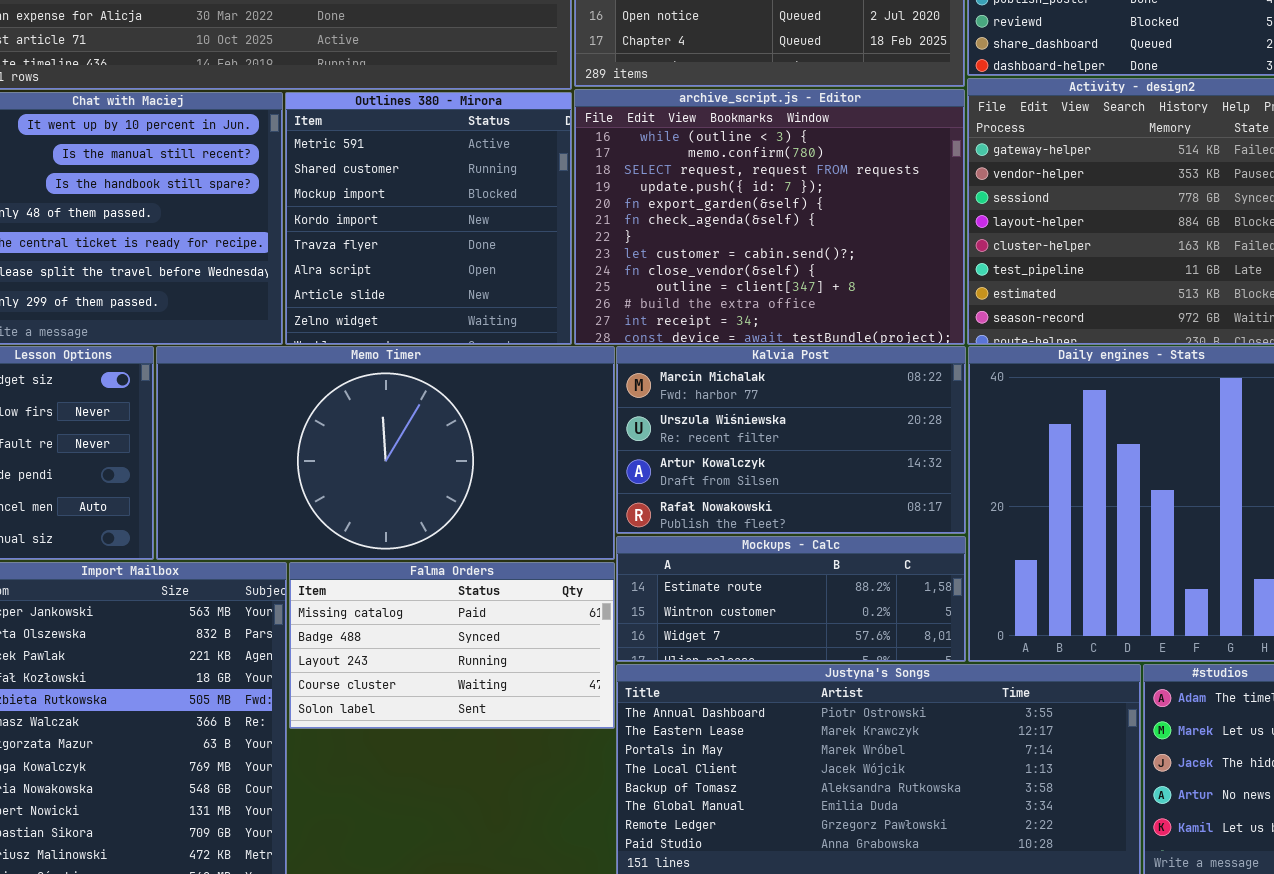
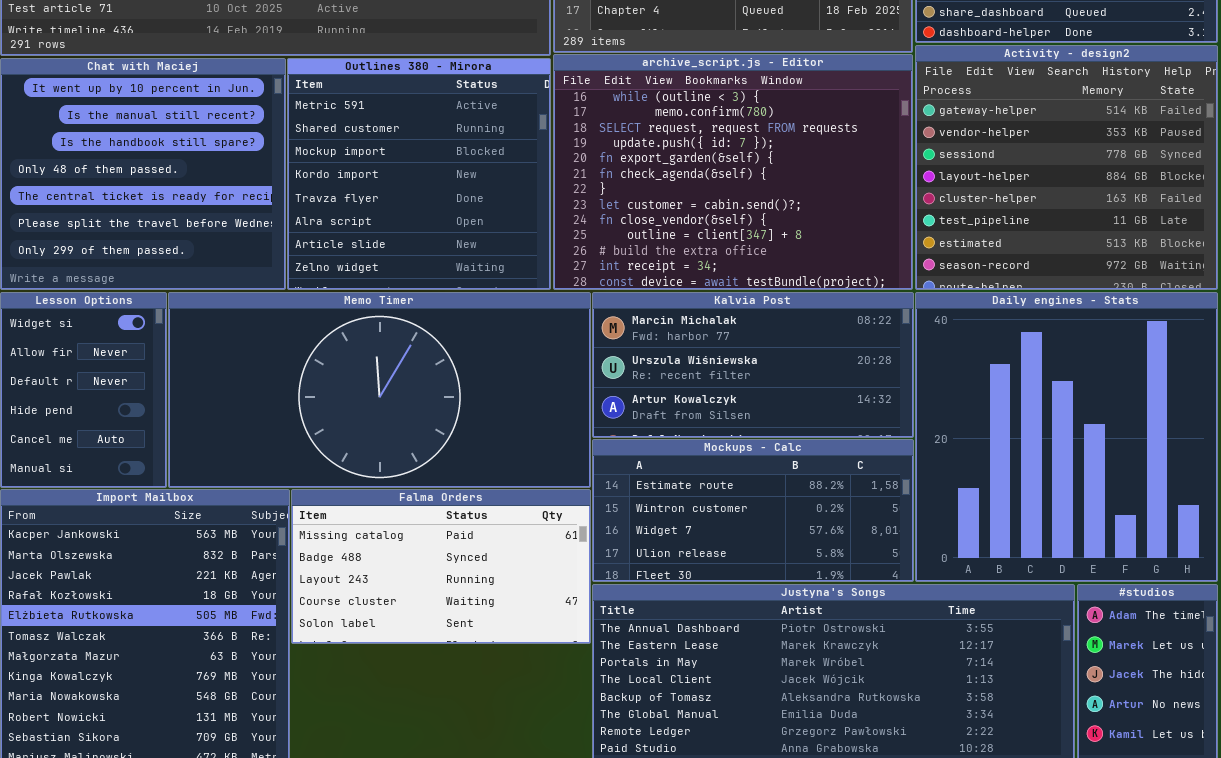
Kalvia Post: [616,346,966,534] -> [592,292,914,438], resized
Mockups - Calc: [616,536,966,662] -> [592,439,914,582], resized

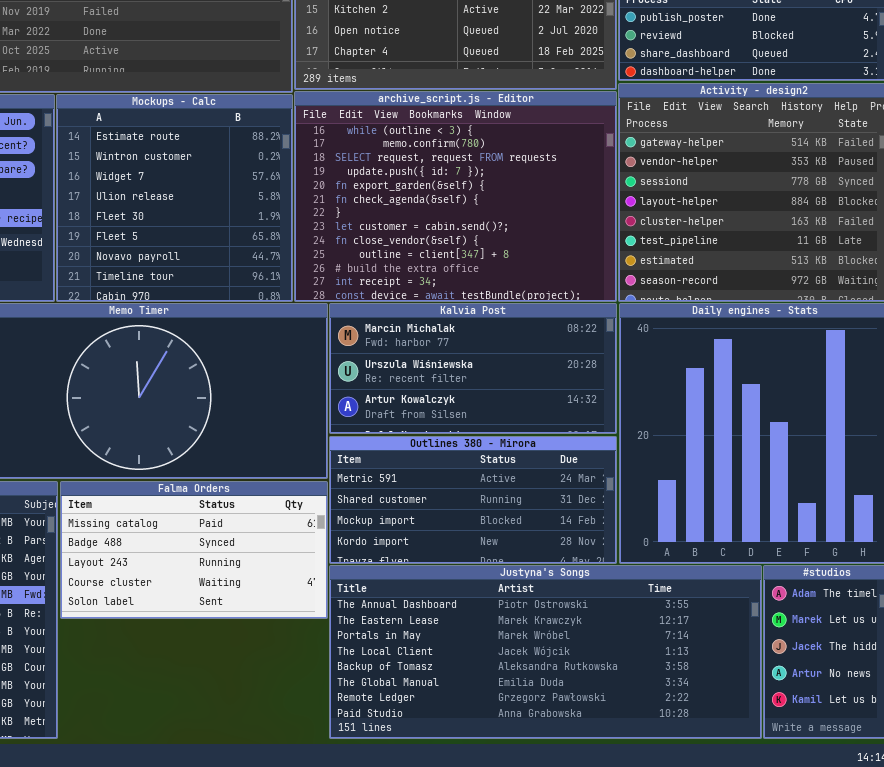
Outlines 380 - Mirora: [287,58,551,290] -> [329,436,617,564], moved, resized
Mockups - Calc: [592,439,914,582] -> [56,94,293,302], moved, resized

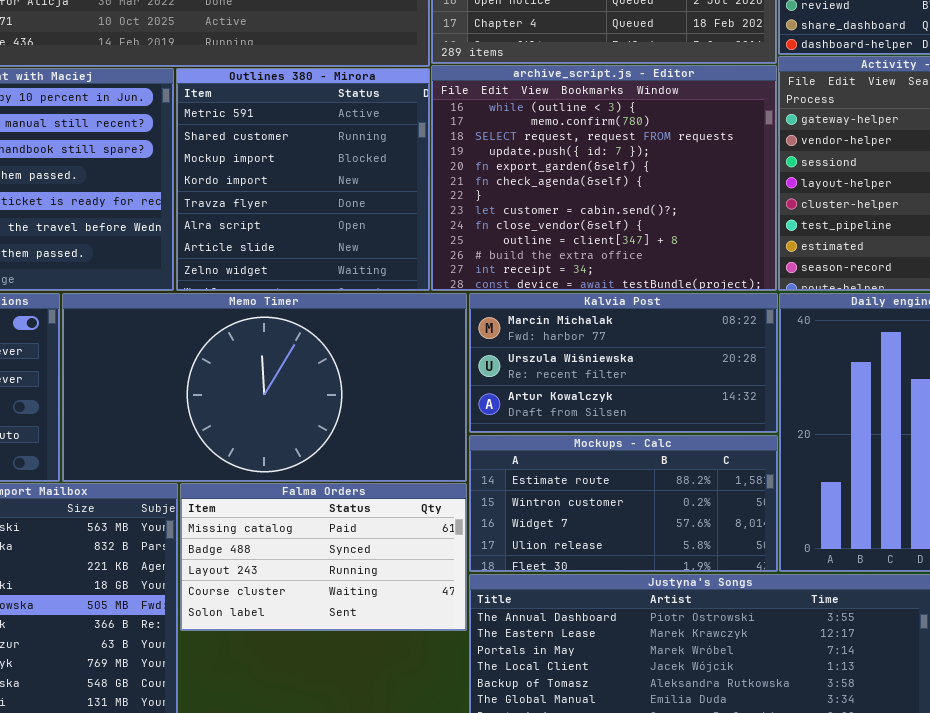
Mockups - Calc: [56,94,293,302] -> [469,435,778,572], moved, resized
Outlines 380 - Mirora: [329,436,617,564] -> [176,68,430,291], moved, resized

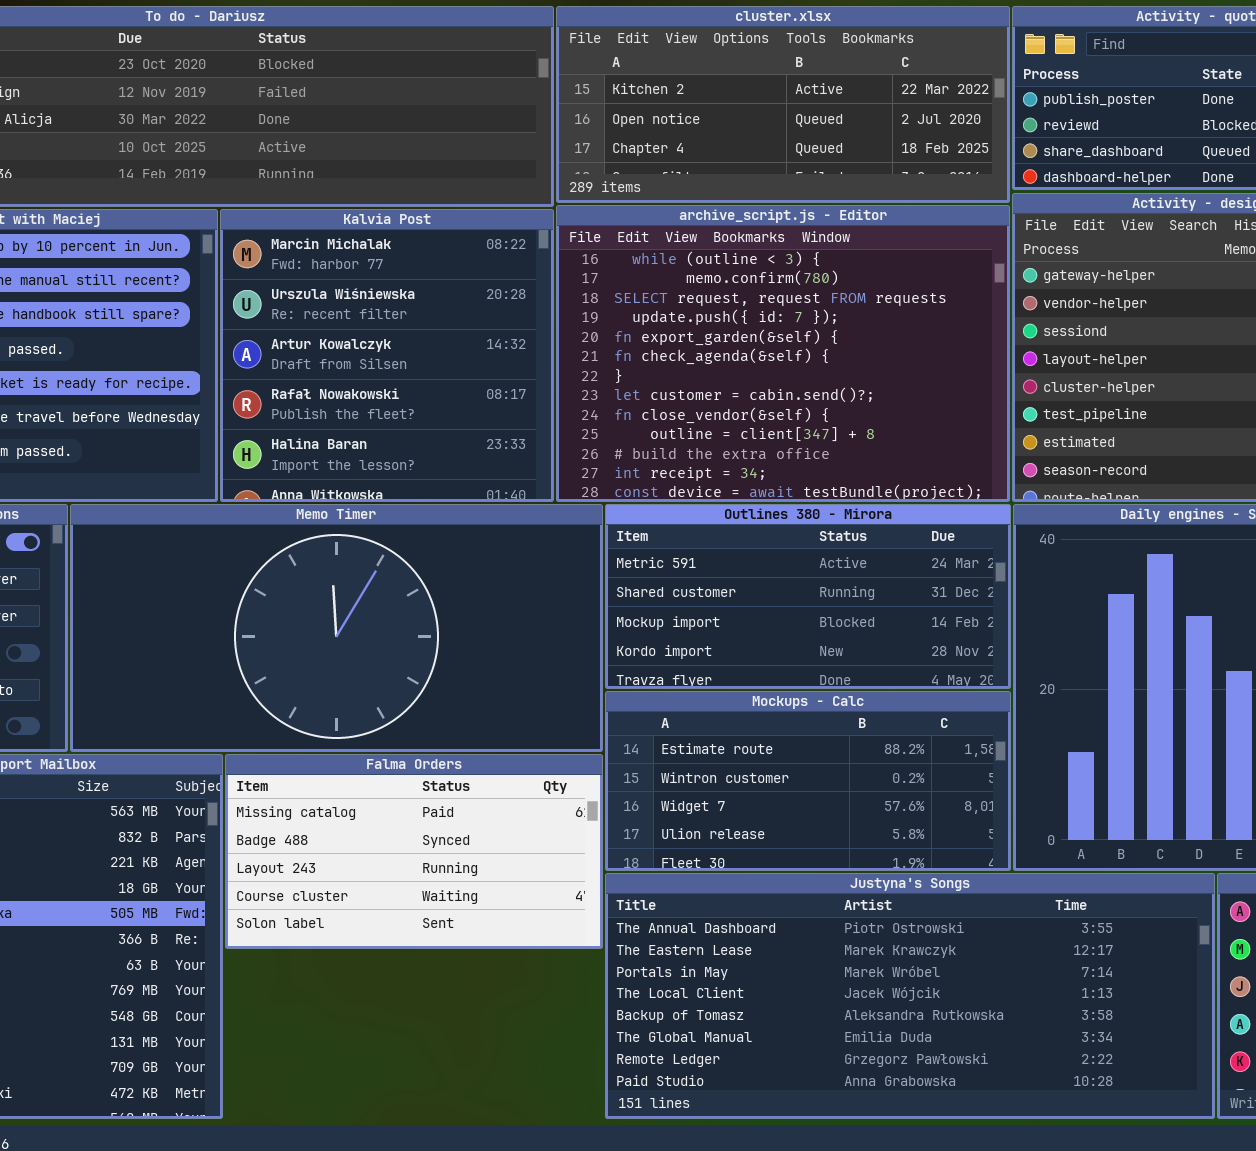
Outlines 380 - Mirora: [176,68,430,291] -> [605,504,1011,689], moved, resized
Kalvia Post: [469,293,778,433] -> [220,209,554,502], moved, resized

